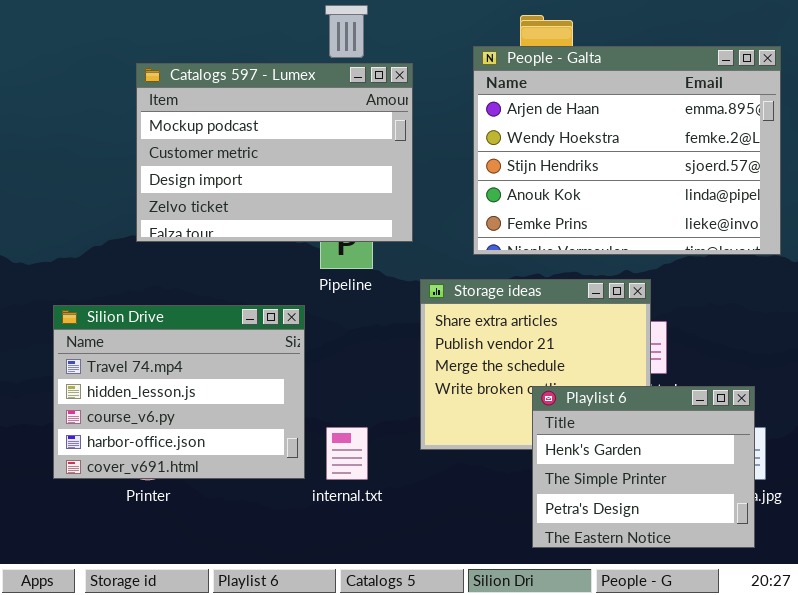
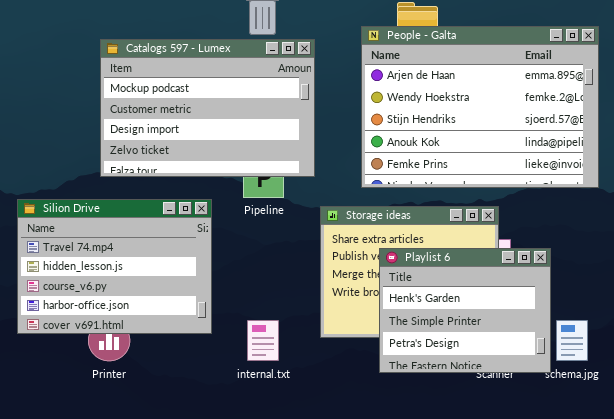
Silion Drive: [53,305,305,479] -> [17,199,212,334], moved
Playlist 6: [532,386,755,548] -> [379,248,551,373], moved

